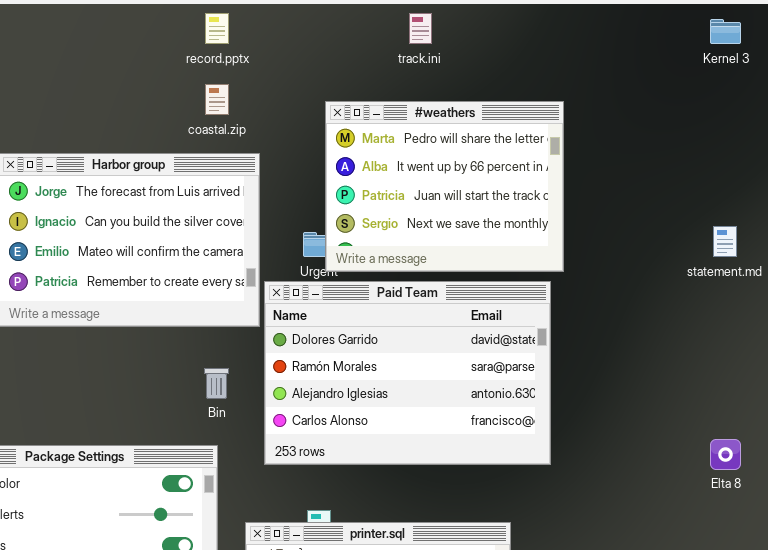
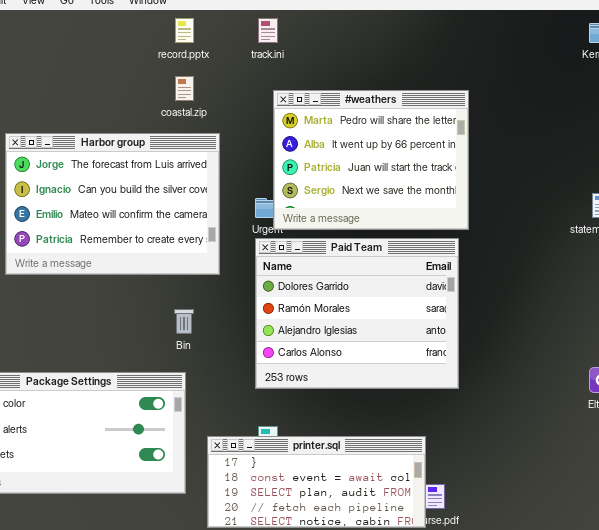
track.ini: [409,13,432,44] -> [258,18,278,43], moved
Paid Team: [264,281,551,465] -> [255,238,459,389], resized

